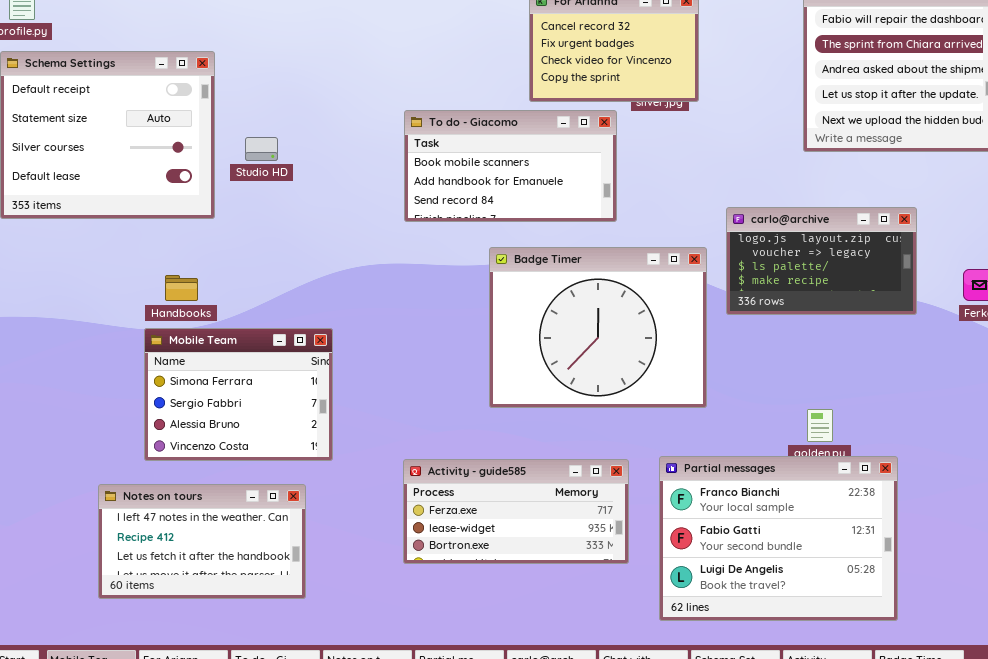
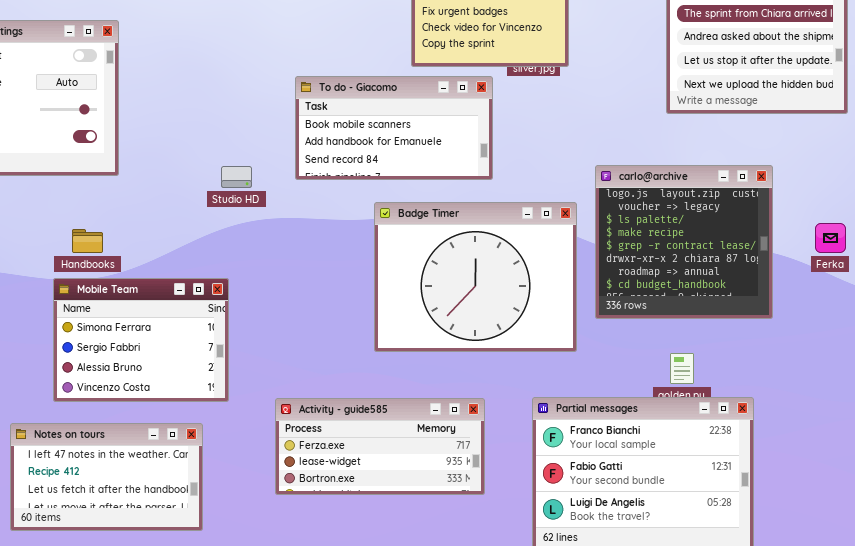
Studio HD: [245,137,278,161] -> [221,166,252,188], moved
carlo@archive: [726,207,917,315] -> [595,165,773,319], resized
Activity - guide585: [403,459,629,564] -> [275,398,485,495], moved

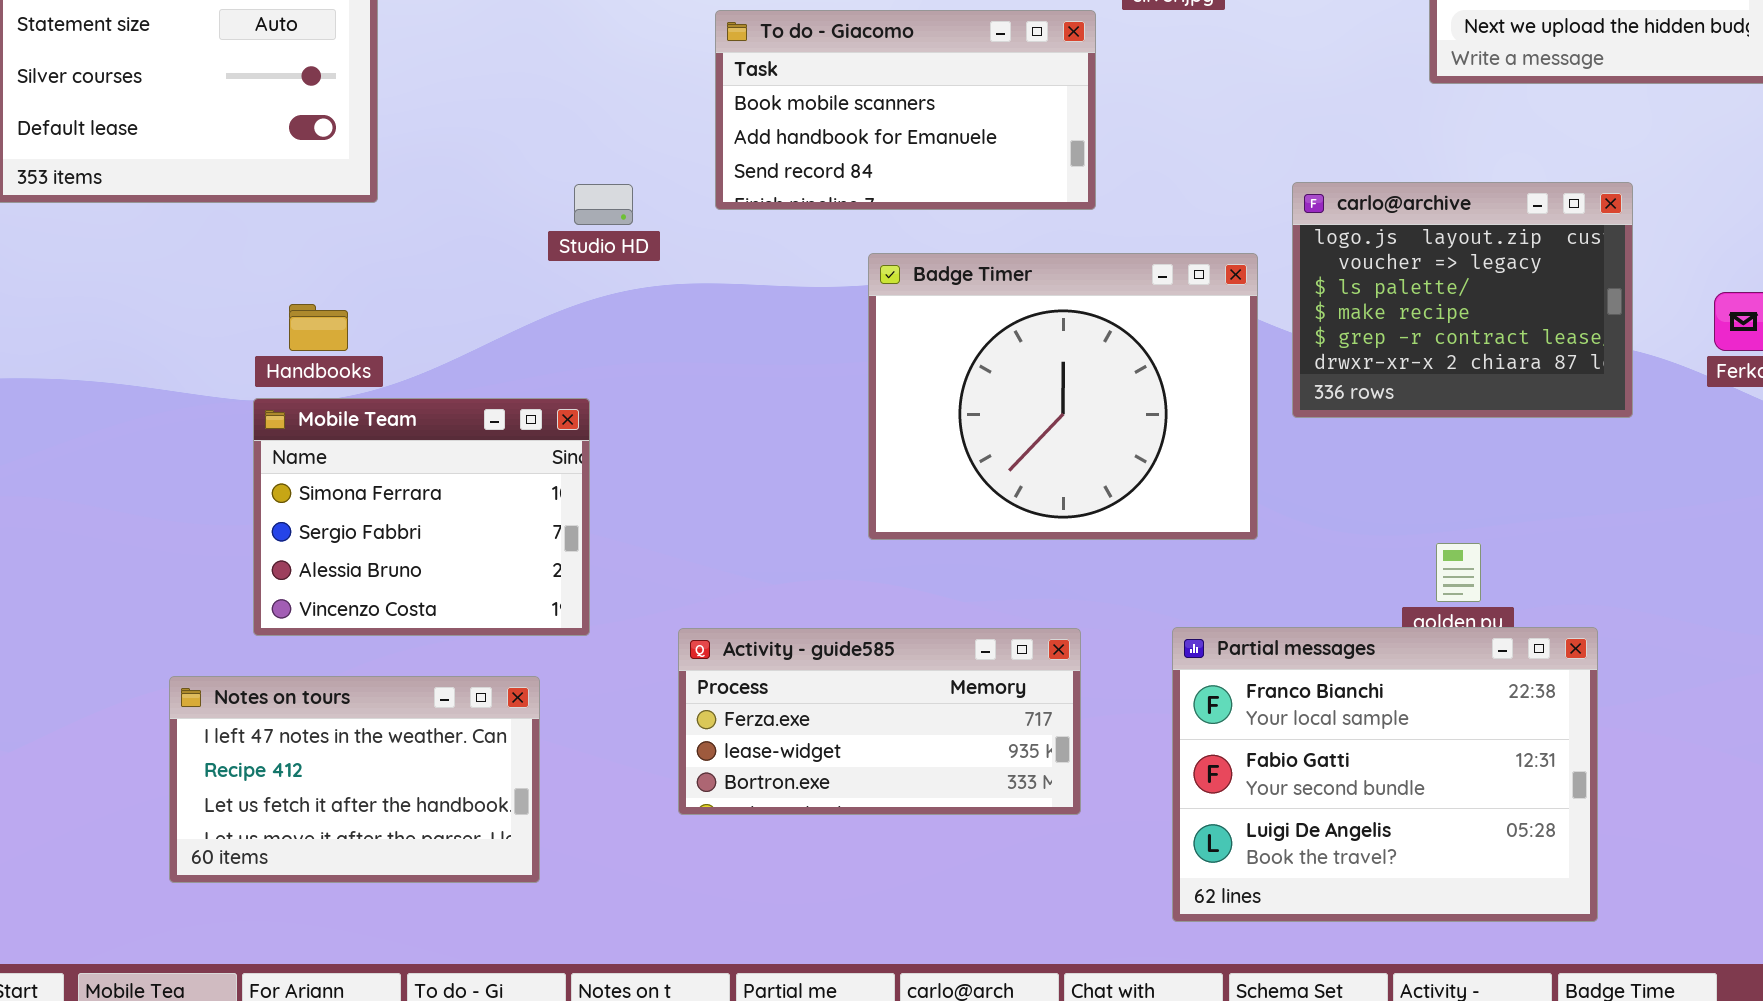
carlo@archive: [595,165,773,319] -> [1292,182,1633,418], resized

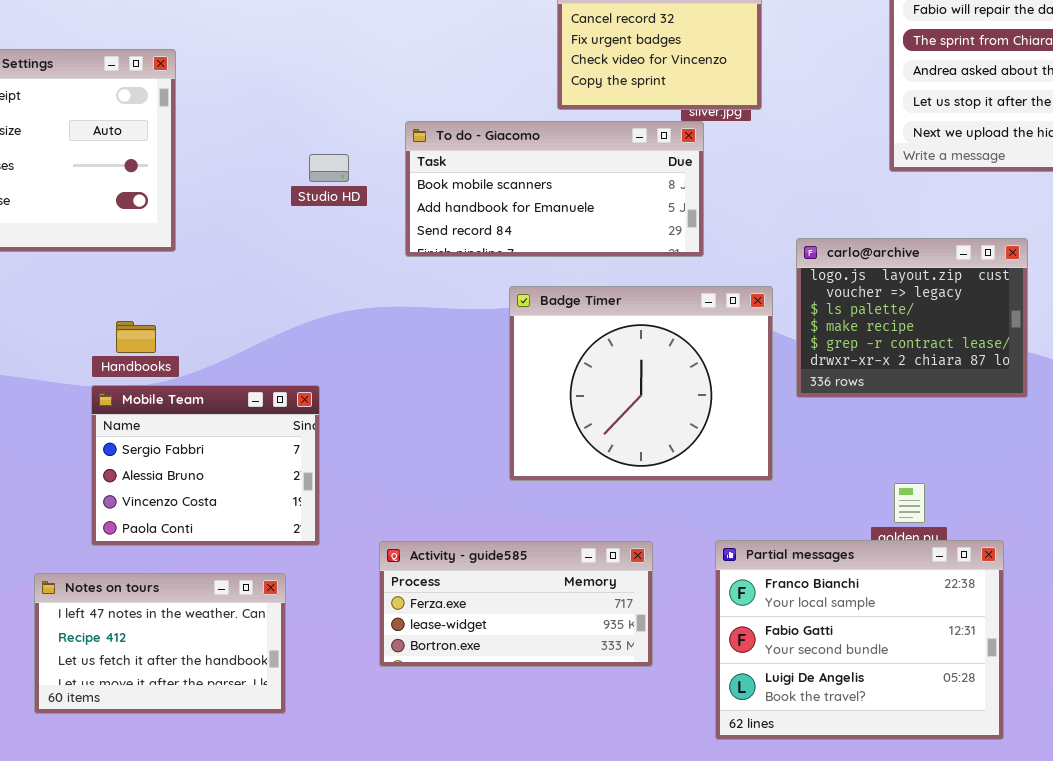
To do - Giacomo: [715,10,1096,210] -> [405,121,704,257], resized
Studio HD: [574,184,633,225] -> [309,154,349,182], moved
Mobile Team: [253,398,590,636] -> [91,385,320,546], scrolled down 1 row

